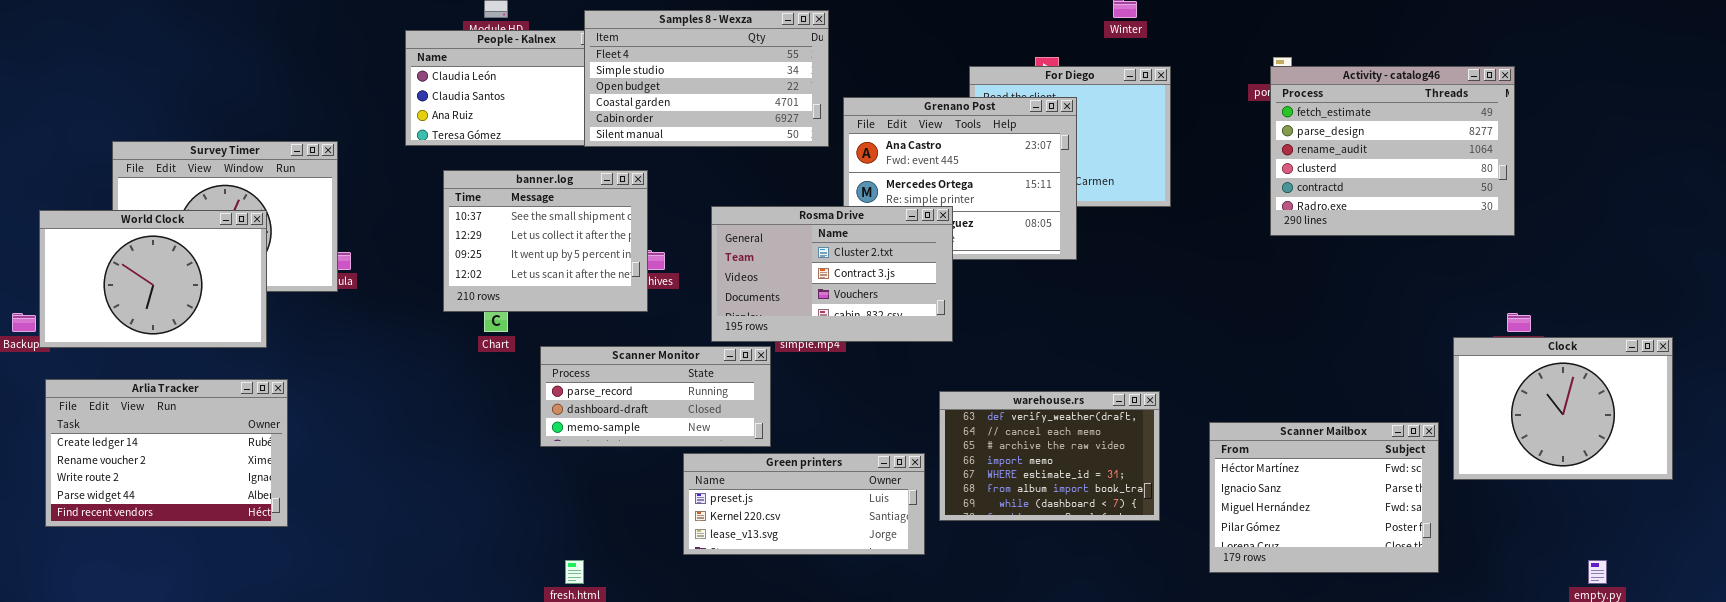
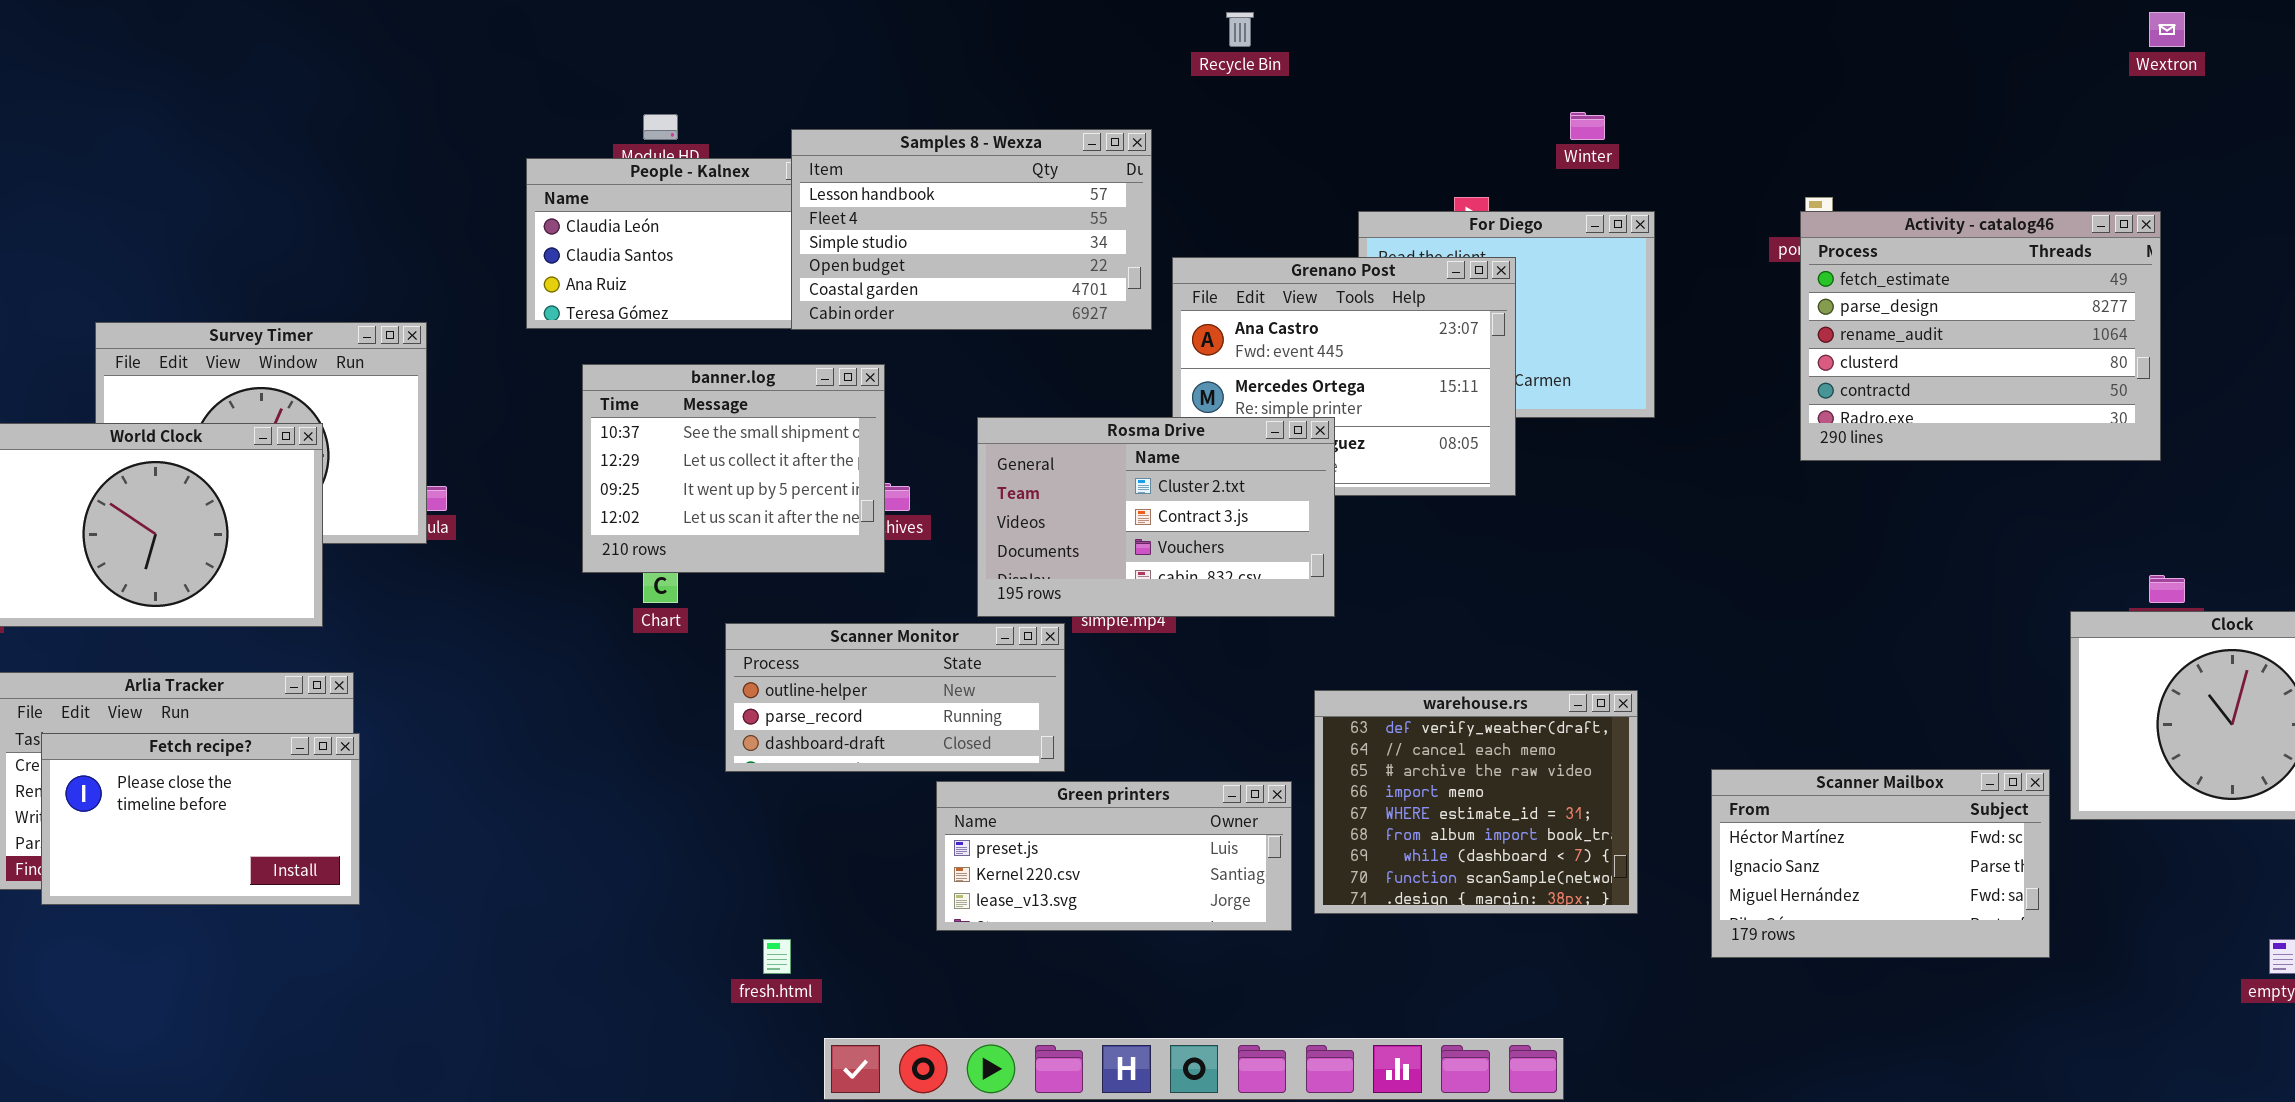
Samples 8 - Wexza: [584,10,829,147] -> [791,129,1152,330], scrolled up 1 row
Scanner Monitor: [540,346,771,447] -> [725,623,1065,772], scrolled up 1 row
warehouse.rs: [939,391,1160,521] -> [1314,690,1638,914], resized
Fetch recipe?: none -> [41,733,360,905], opened
Scanner Mailbox: [1209,422,1439,573] -> [1711,769,2050,958], resized

